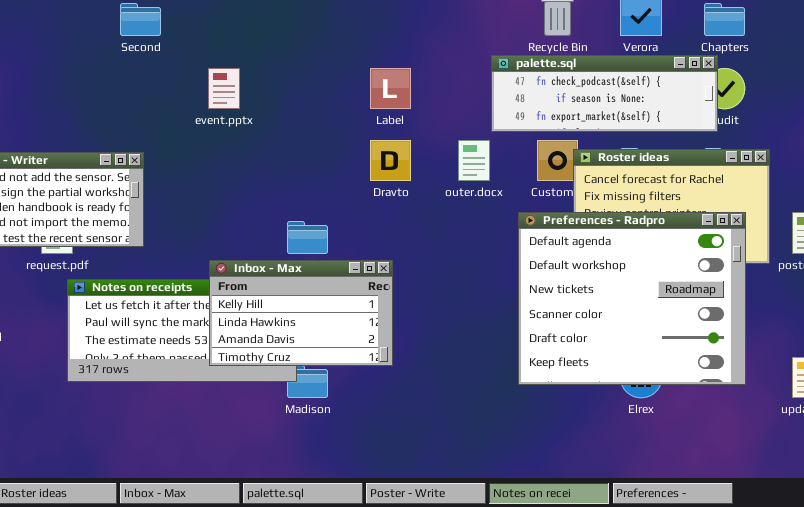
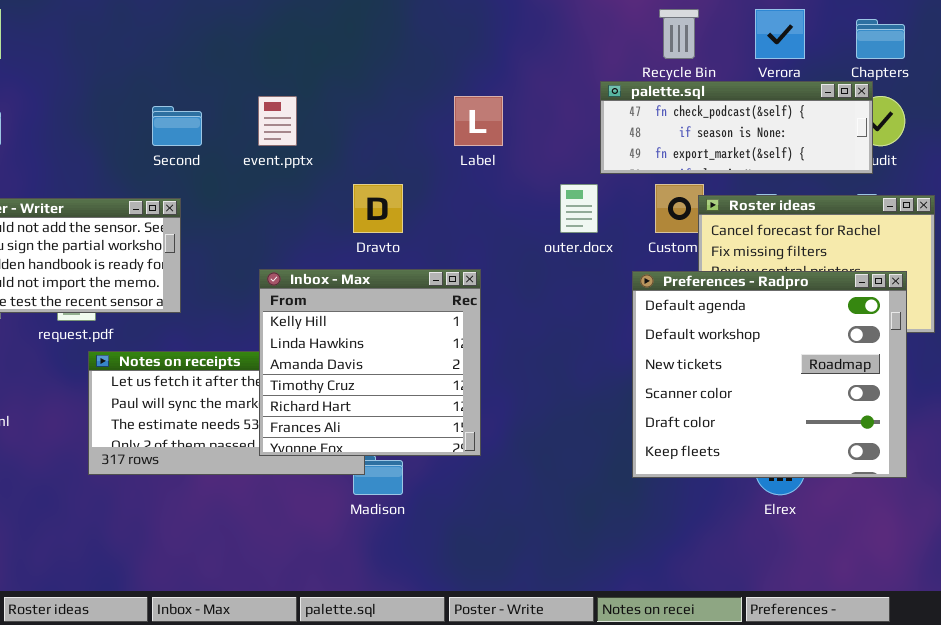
Second: [120,3,161,36] -> [152,106,202,146], moved
Dravto: [370,140,411,181] -> [353,184,403,233], moved
Inbox - Max: [209,260,393,366] -> [259,269,481,456], resized

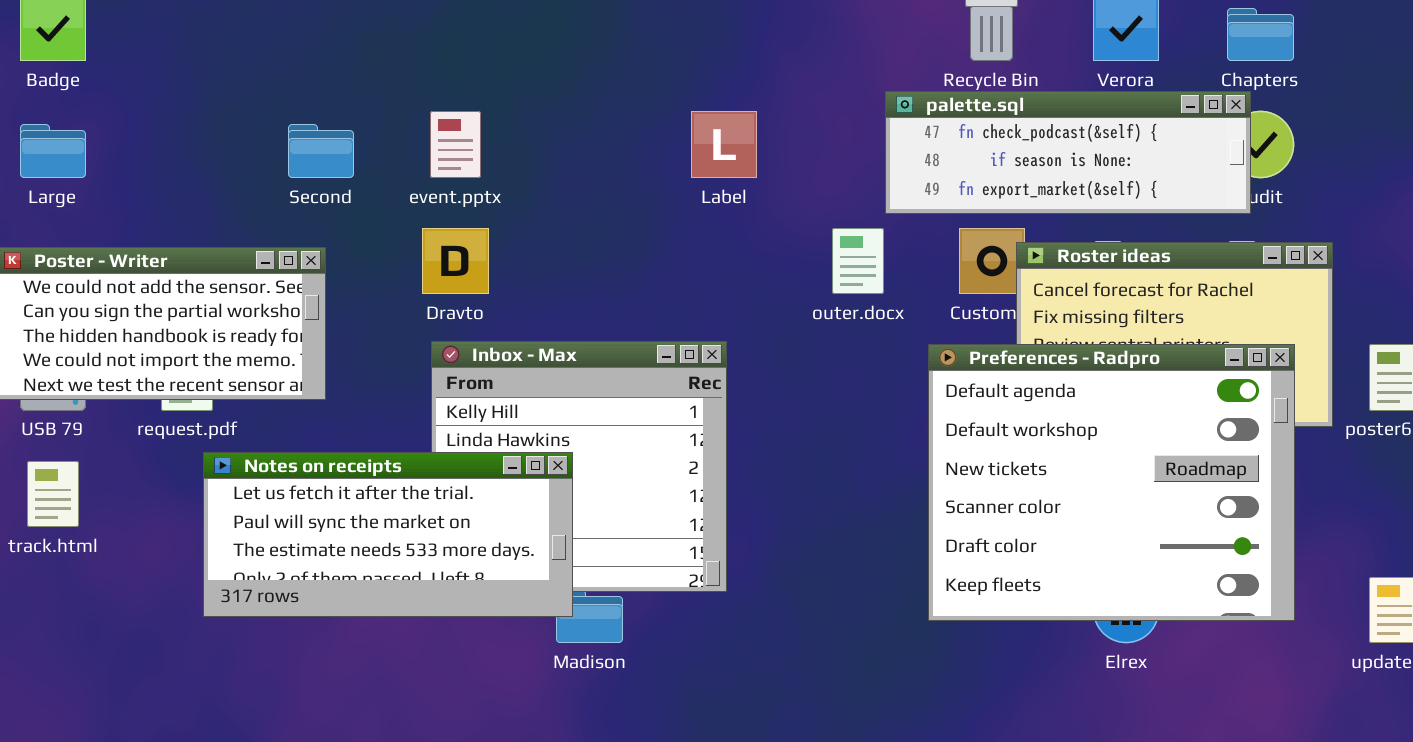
Dravto: [353,184,403,233] -> [422,228,489,294], moved
Notes on receipts: [88,351,365,475] -> [203,452,573,617], raised

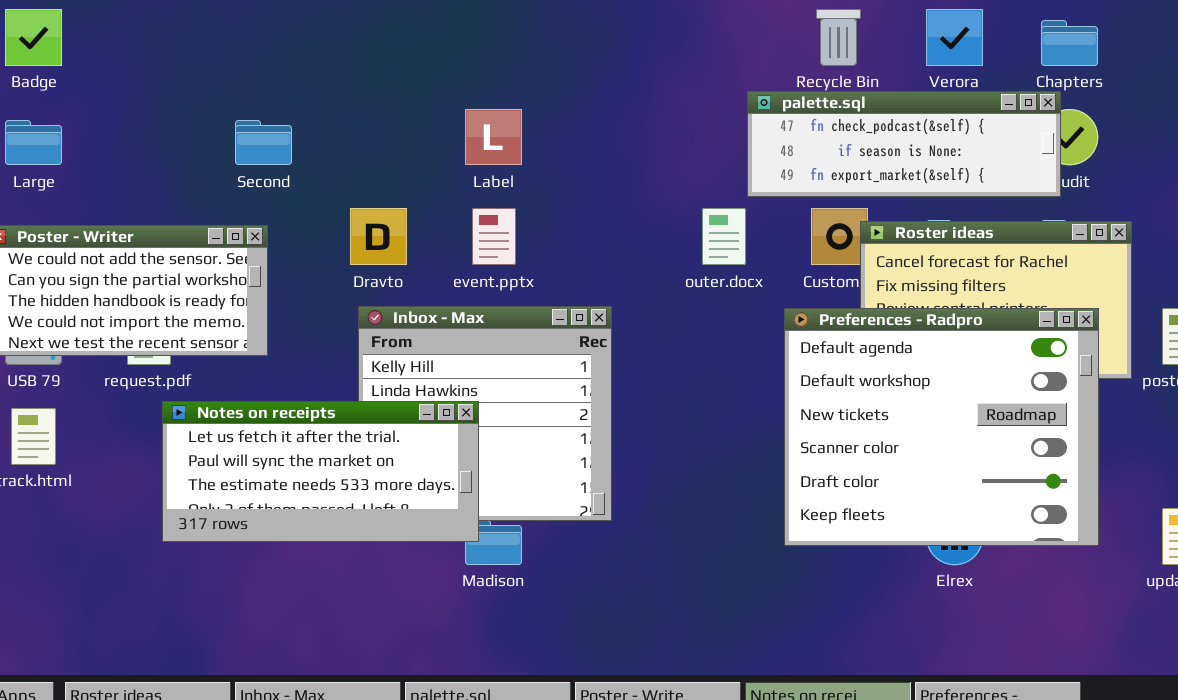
event.pptx: [430,111,481,178] -> [472,208,516,265], moved
Label: [691,111,757,178] -> [465,109,522,165], moved

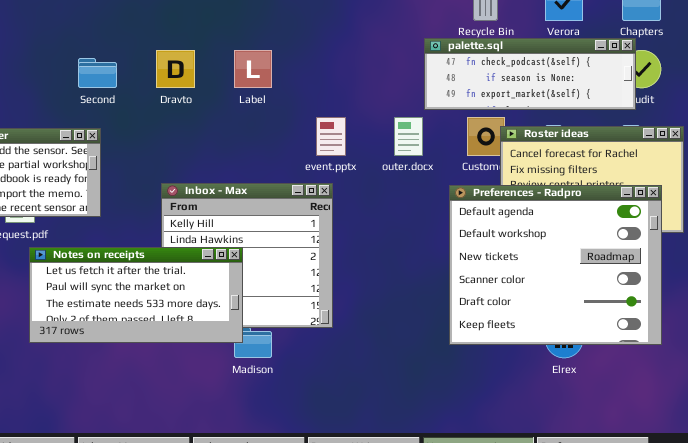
Dravto: [350,208,407,265] -> [156,50,195,88], moved
event.pptx: [472,208,516,265] -> [316,117,346,156], moved

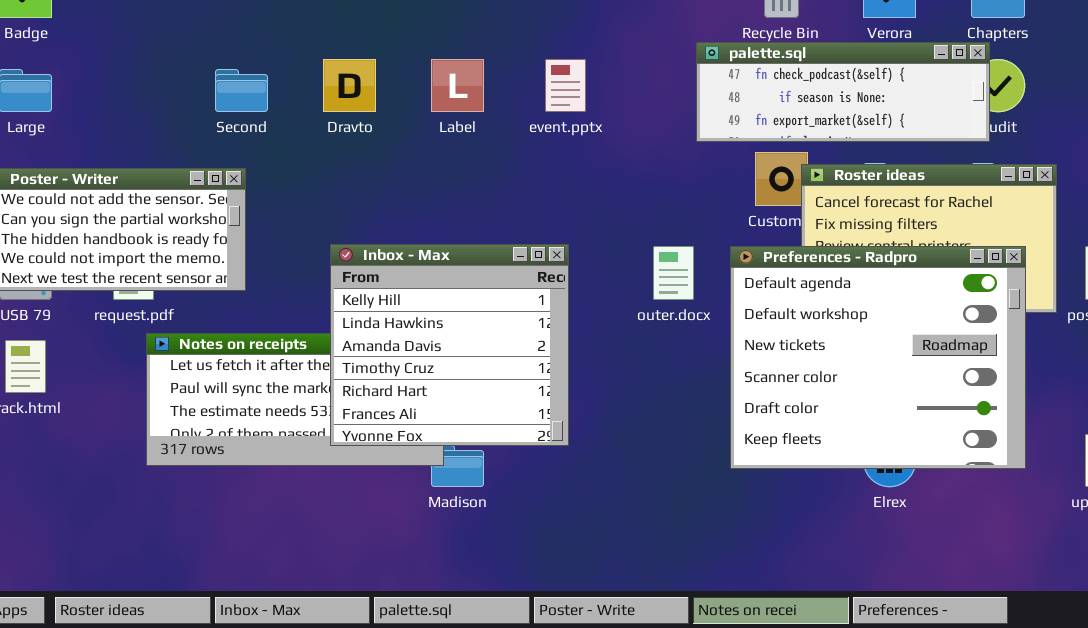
event.pptx: [316,117,346,156] -> [545,59,586,112], moved
outer.docx: [394,117,423,156] -> [653,246,694,300], moved
Inbox - Max: [161,183,333,328] -> [330,244,569,446], raised

